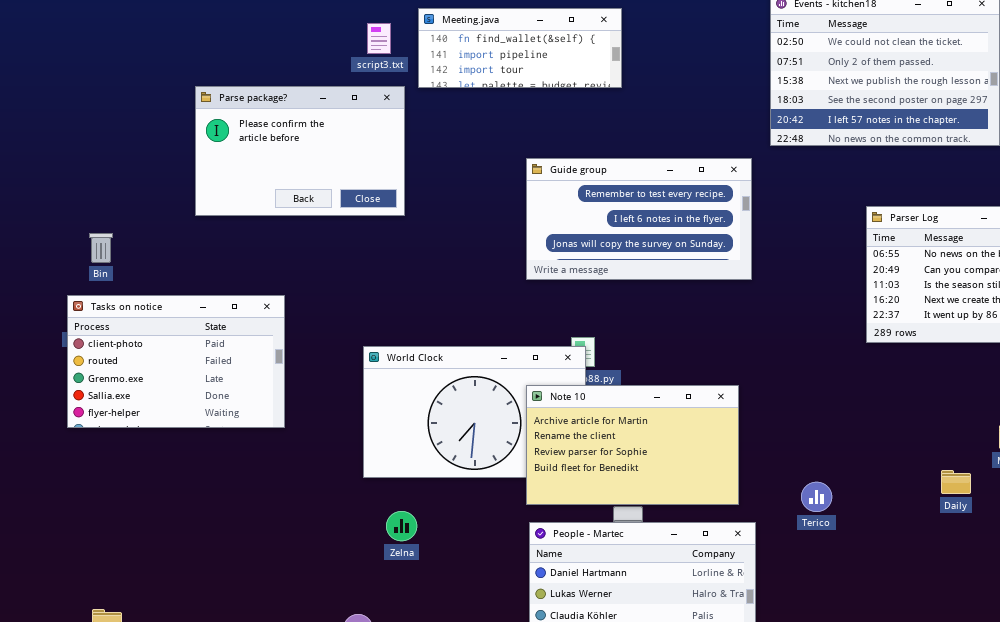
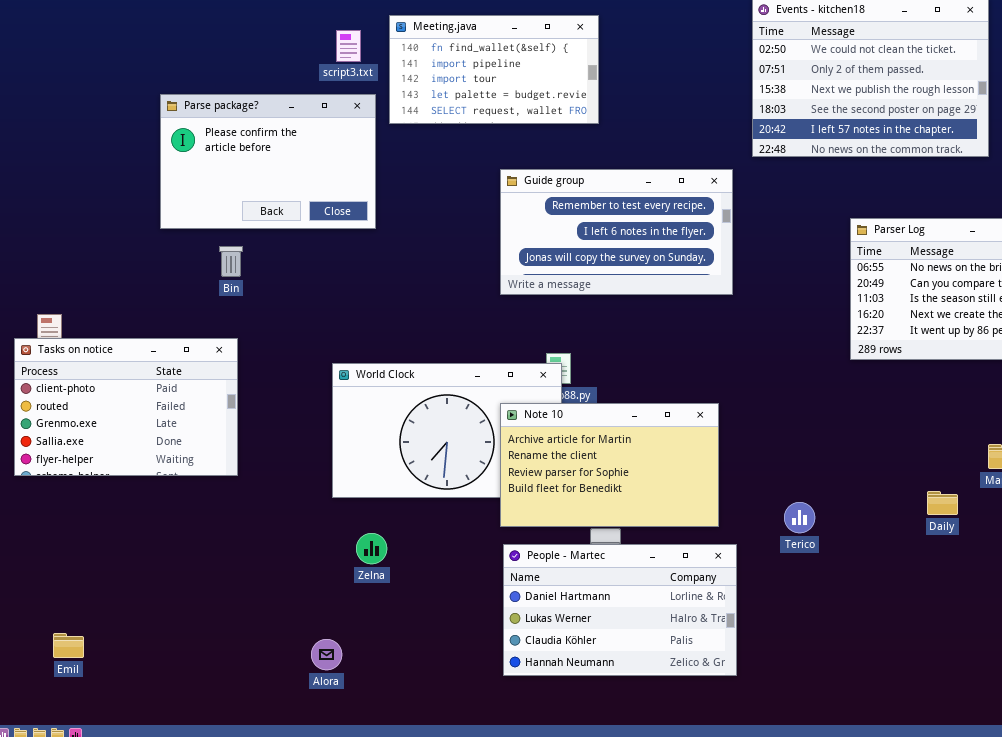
Meeting.java: [418,8,622,88] -> [389,15,599,124], resized
Bin: [89,233,113,263] -> [219,246,243,277], moved
Tasks on notice: [67,295,285,428] -> [14,338,238,476], moved

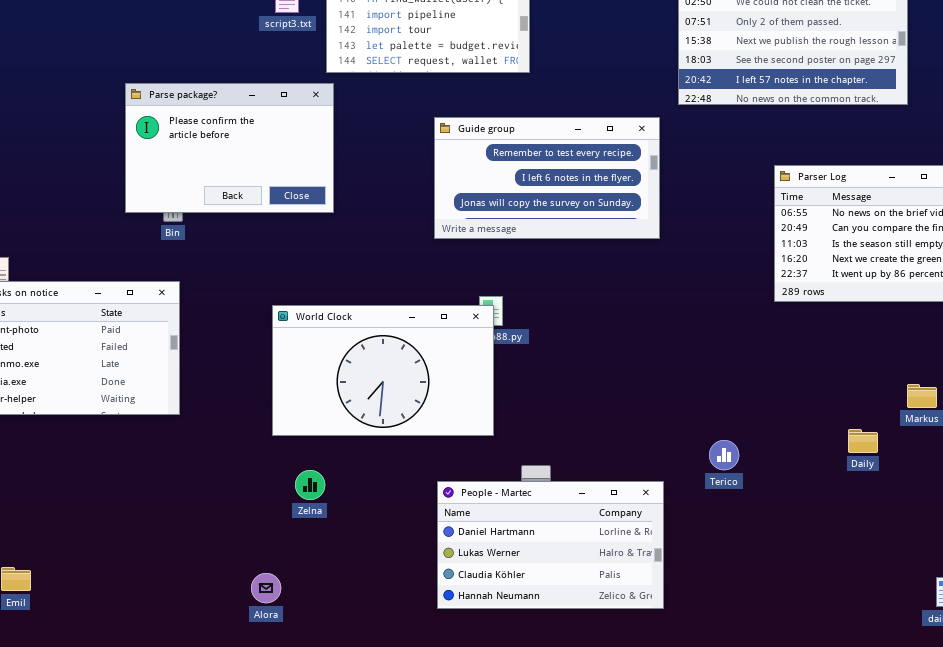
Parse package?: [160,94,376,229] -> [125,83,334,213], moved
Note 10: [500,403,719,527] -> none, closed

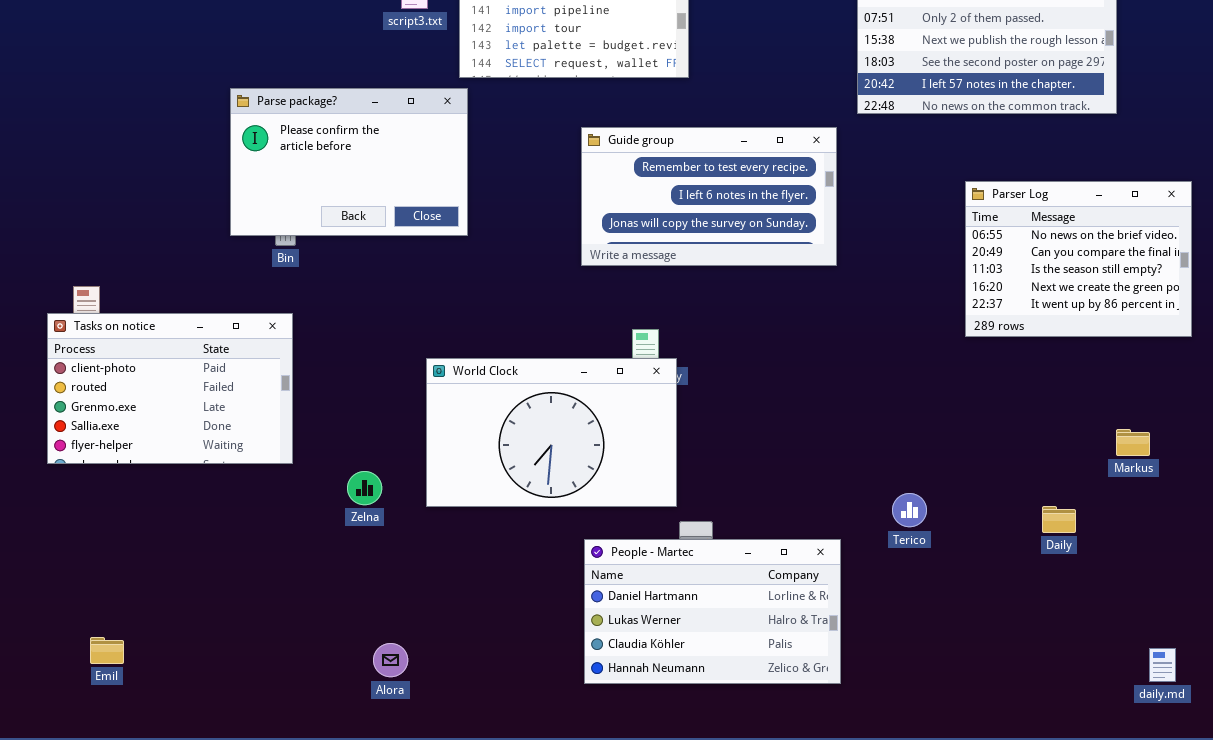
World Clock: [272,305,494,436] -> [426,358,677,507], moved
Daily: [848,429,878,453] -> [1042,506,1076,533], moved
Zelna: [295,470,325,500] -> [347,471,382,505], moved

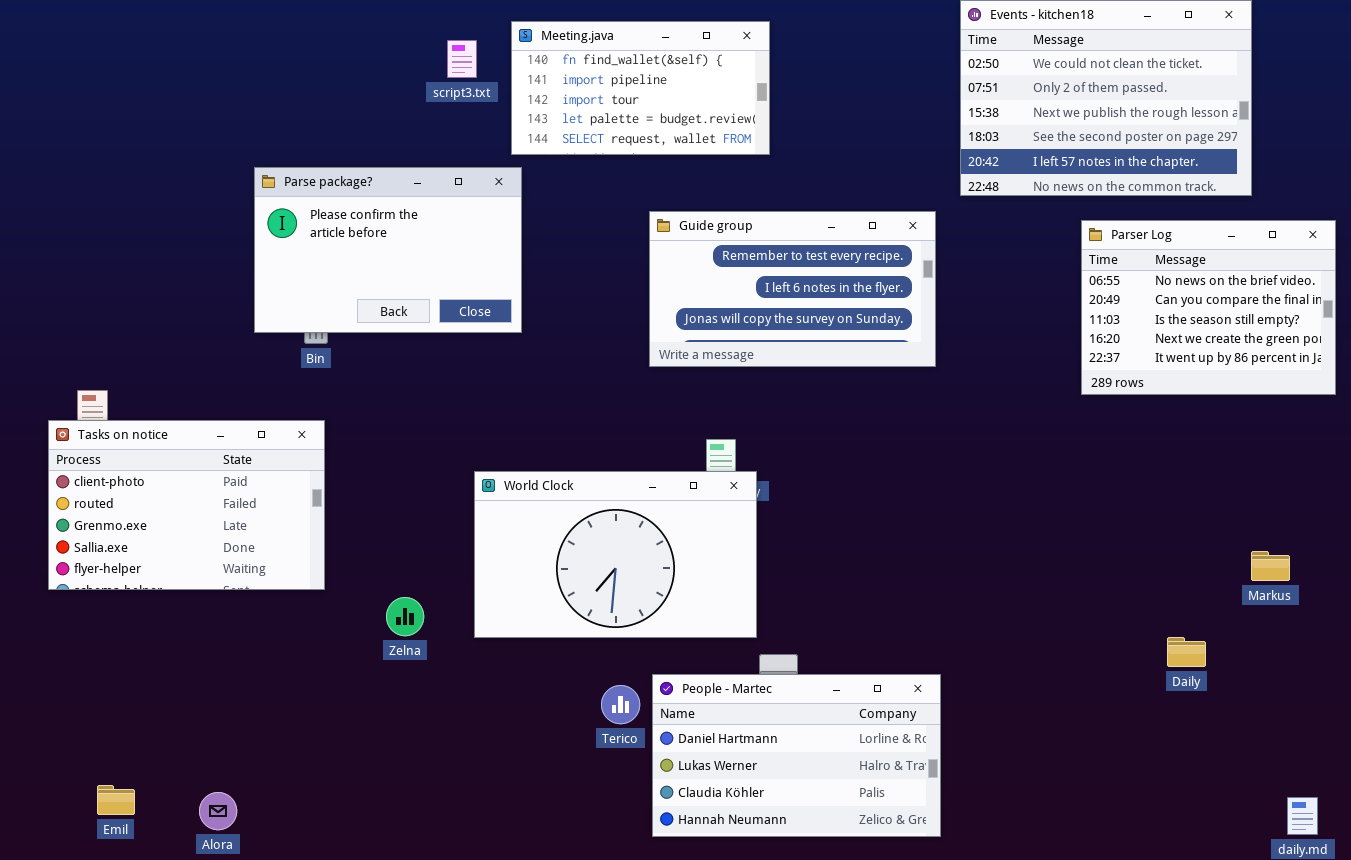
Parser Log: [965,181,1192,337] -> [1081,220,1336,395], moved
Terico: [892,493,927,527] -> [601,685,640,724], moved
Alora: [373,643,408,677] -> [199,792,237,830], moved

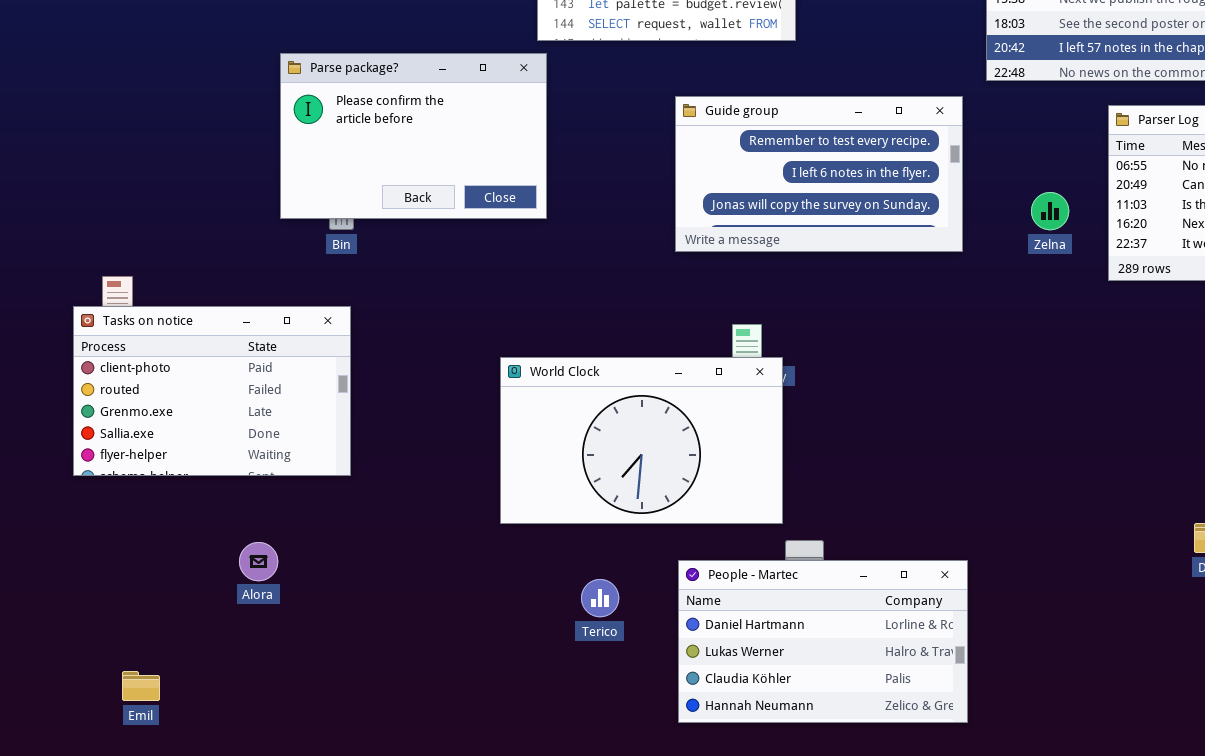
Zelna: [386,597,424,636] -> [1031,192,1069,230], moved
Terico: [601,685,640,724] -> [581,579,619,617], moved
Alora: [199,792,237,830] -> [239,542,278,581], moved

